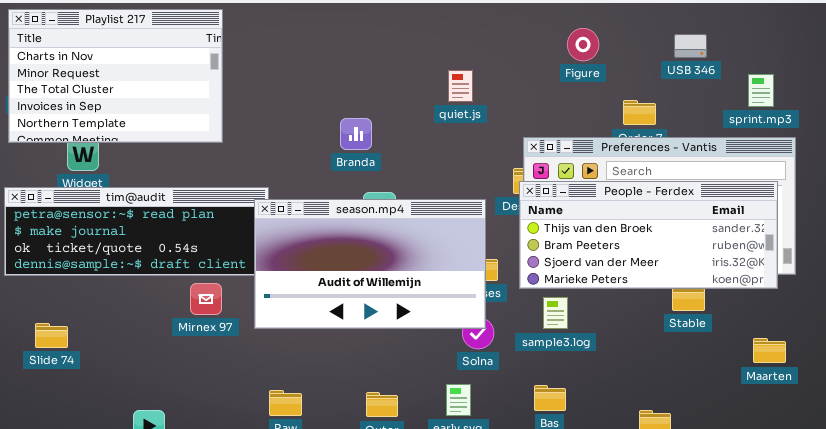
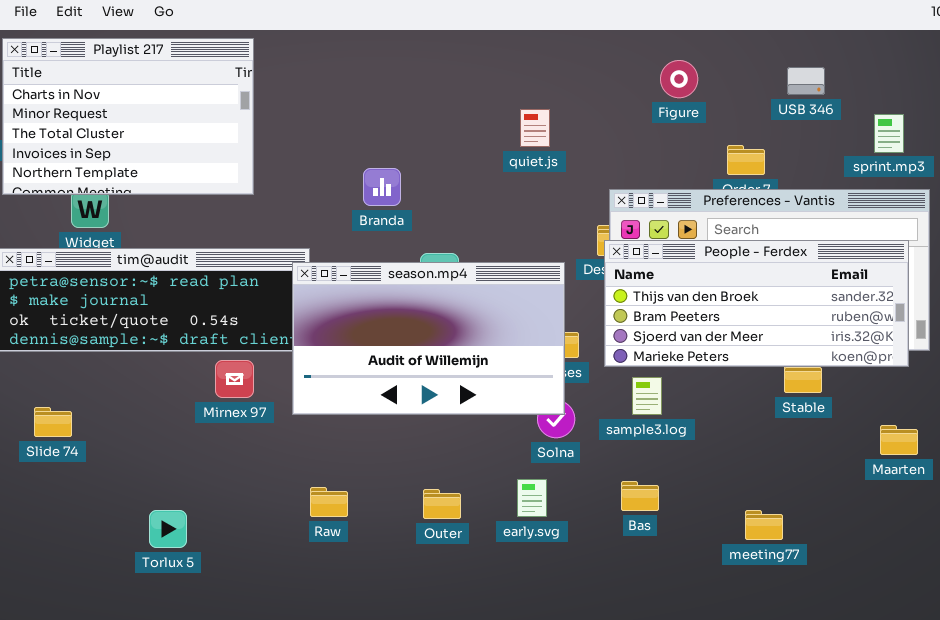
Branda: [340,118,372,150] -> [363,168,401,206], moved

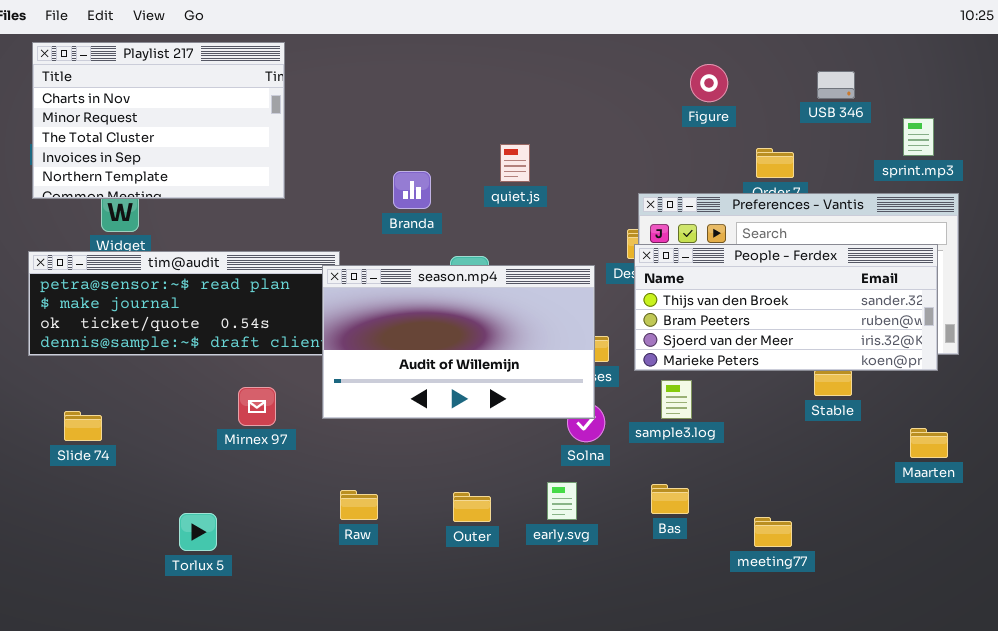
quiet.js: [520,109,550,147] -> [500,144,530,182], moved
Mirnex 97: [215,360,254,398] -> [238,387,276,426], moved
meeting77: [745,510,783,540] -> [754,517,792,547], moved

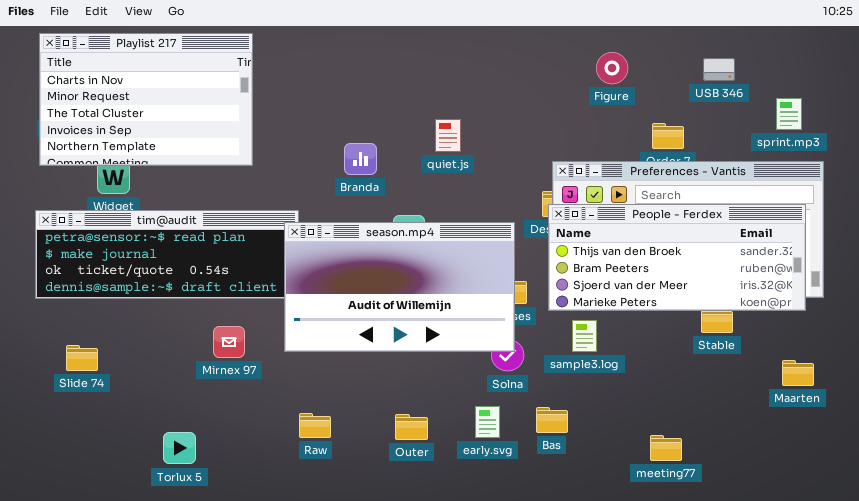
Bas: [651,484,689,514] -> [536,407,568,433], moved

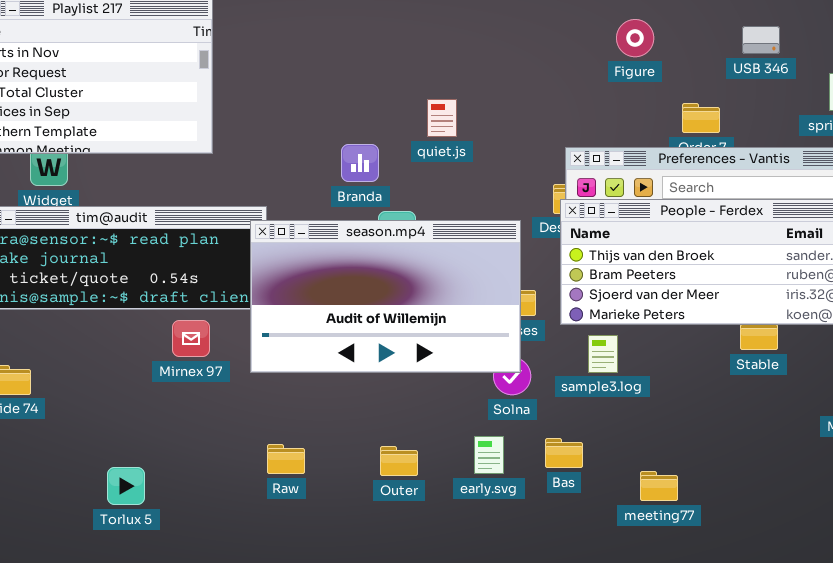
Branda: [344,143,377,175] -> [341,144,379,182], moved
Mirnex 97: [213,326,245,358] -> [172,320,210,357], moved
meeting77: [650,435,682,461] -> [640,471,678,501], moved

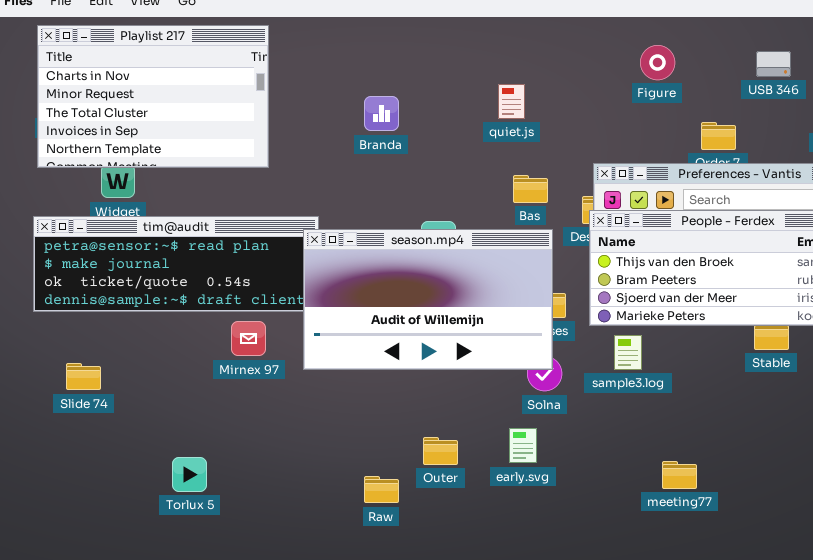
quiet.js: [427,99,457,137] -> [498,84,525,119], moved
Branda: [341,144,379,182] -> [364,96,399,131], moved
Bas: [545,438,583,468] -> [513,175,548,203], moved
Raw: [267,444,305,474] -> [364,476,399,503], moved

